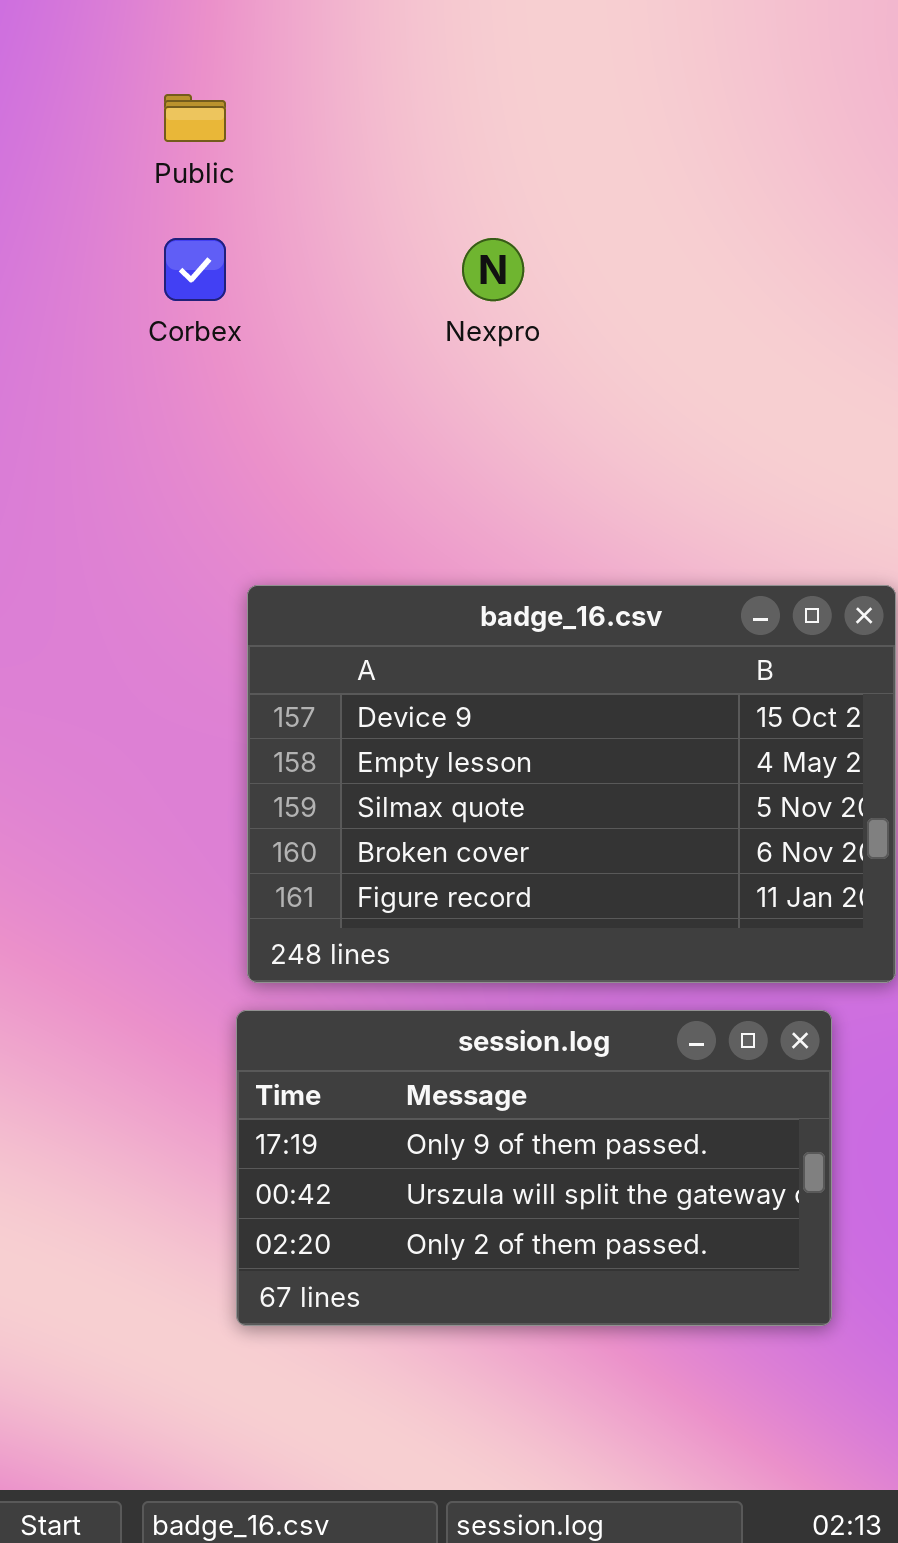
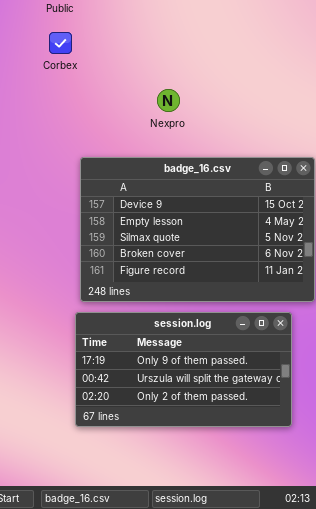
Nexpro: [462,238,524,301] -> [157,89,180,112], moved

